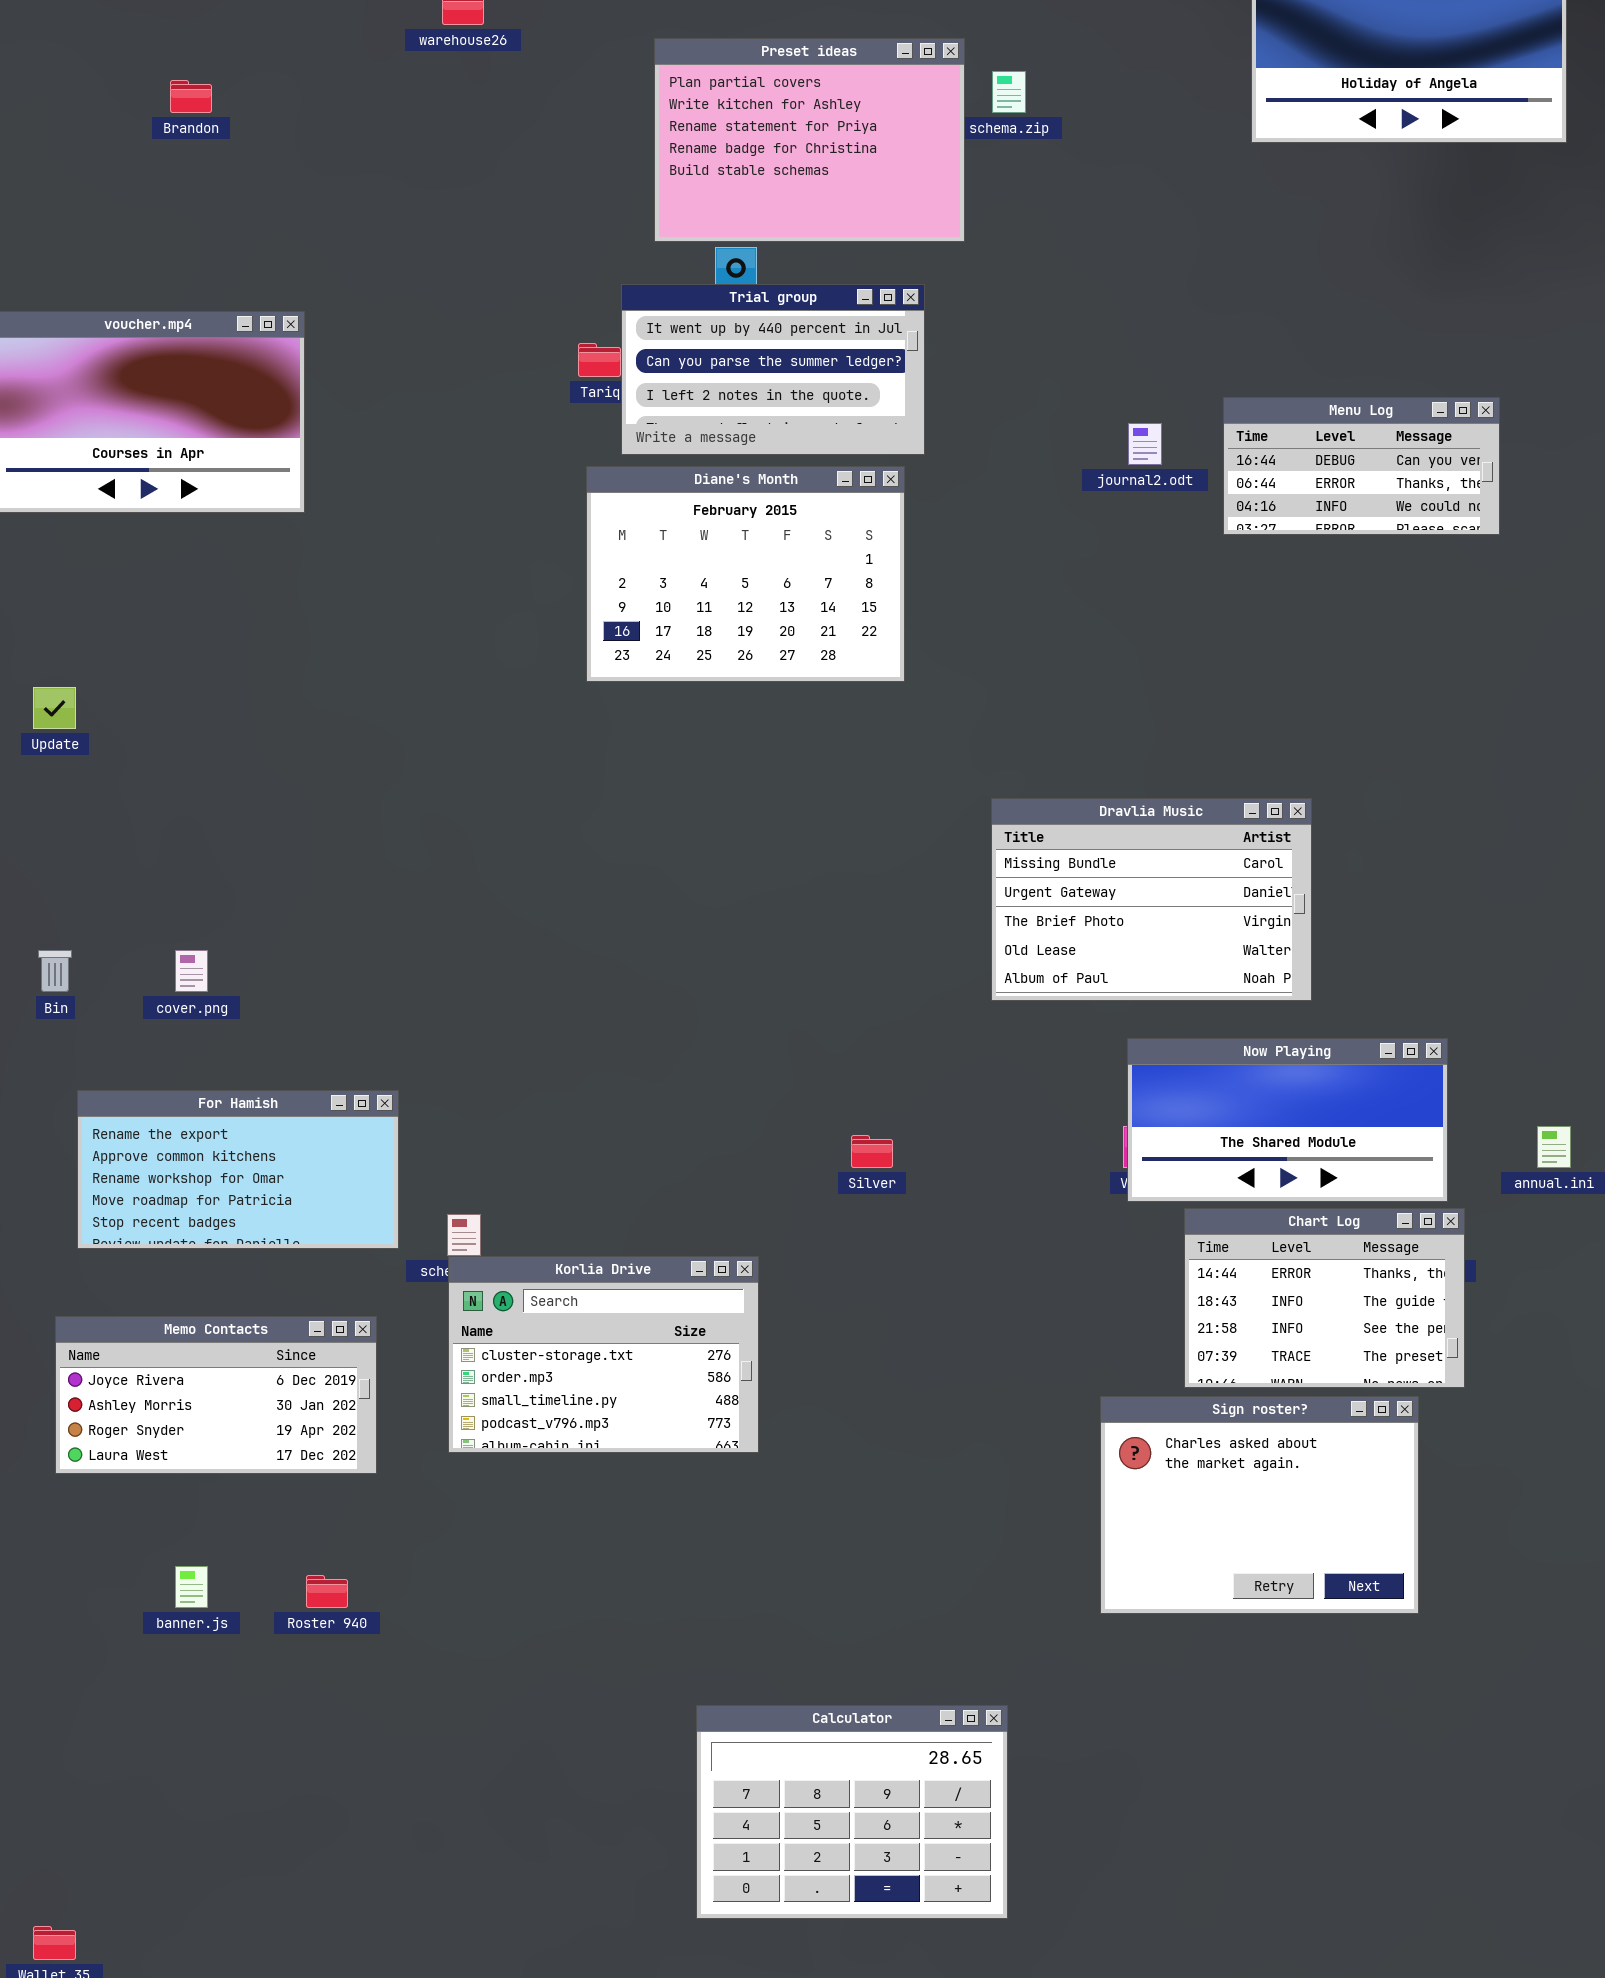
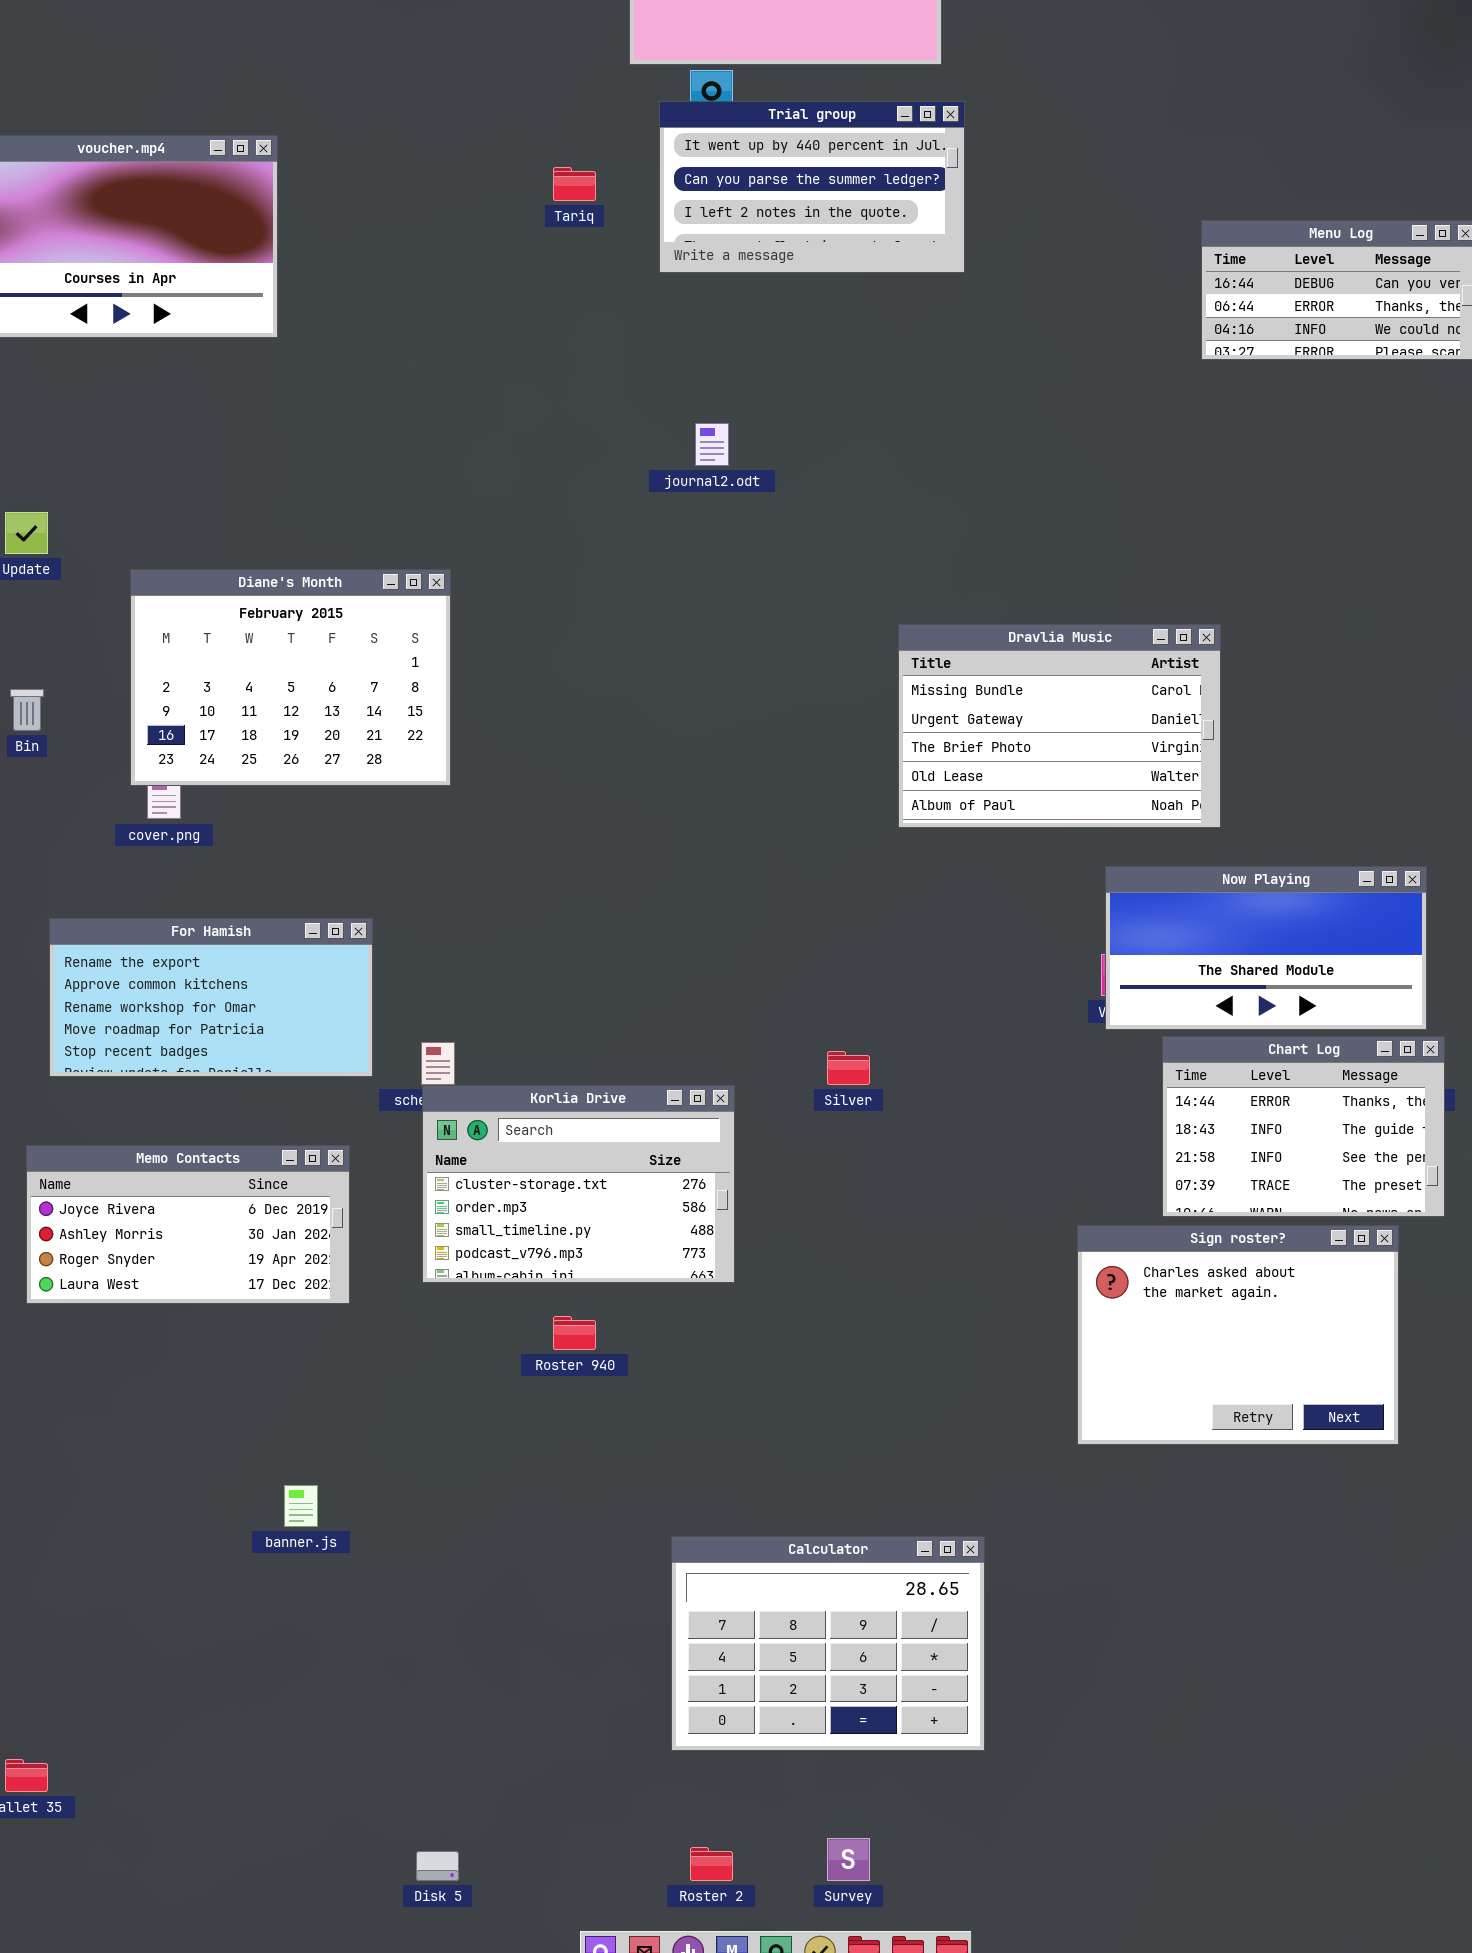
Trial group: [621,284,925,455] -> [659,101,965,273], moved
journal2.odt: [1128,423,1162,465] -> [695,423,729,466], moved
Diane's Month: [586,466,905,682] -> [130,569,451,786], moved
Dravlia Music: [991,798,1312,1001] -> [898,624,1221,828], moved
Bin: [38,950,72,992] -> [10,689,44,731], moved
Silver: [851,1135,893,1168] -> [827,1051,870,1085], moved
banner.js: [175,1566,208,1608] -> [284,1485,318,1527], moved
Roster 940: [306,1575,348,1608] -> [553,1316,596,1350], moved

